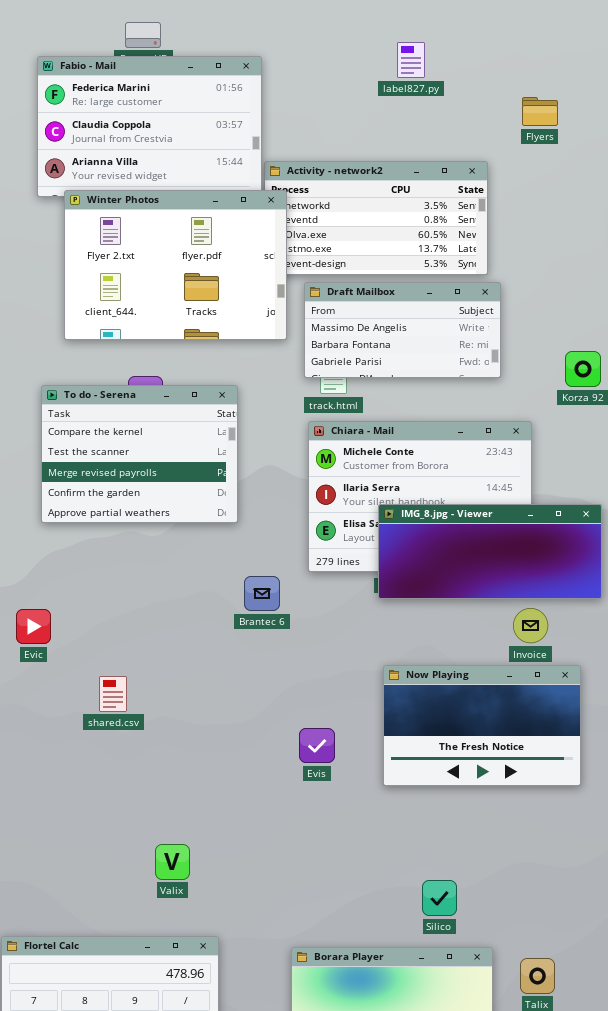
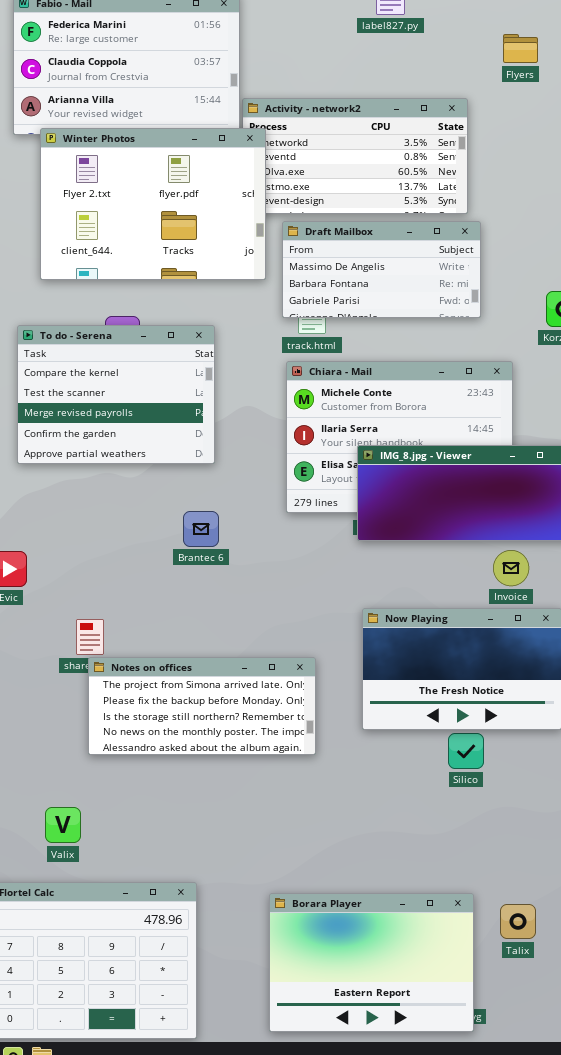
Brantec 6: [244,576,280,611] -> [183,511,219,547], moved
Notes on offices: none -> [88,657,316,755], opened
Valix: [155,844,190,880] -> [45,807,81,843], moved
Silico: [422,880,457,916] -> [448,733,484,769], moved

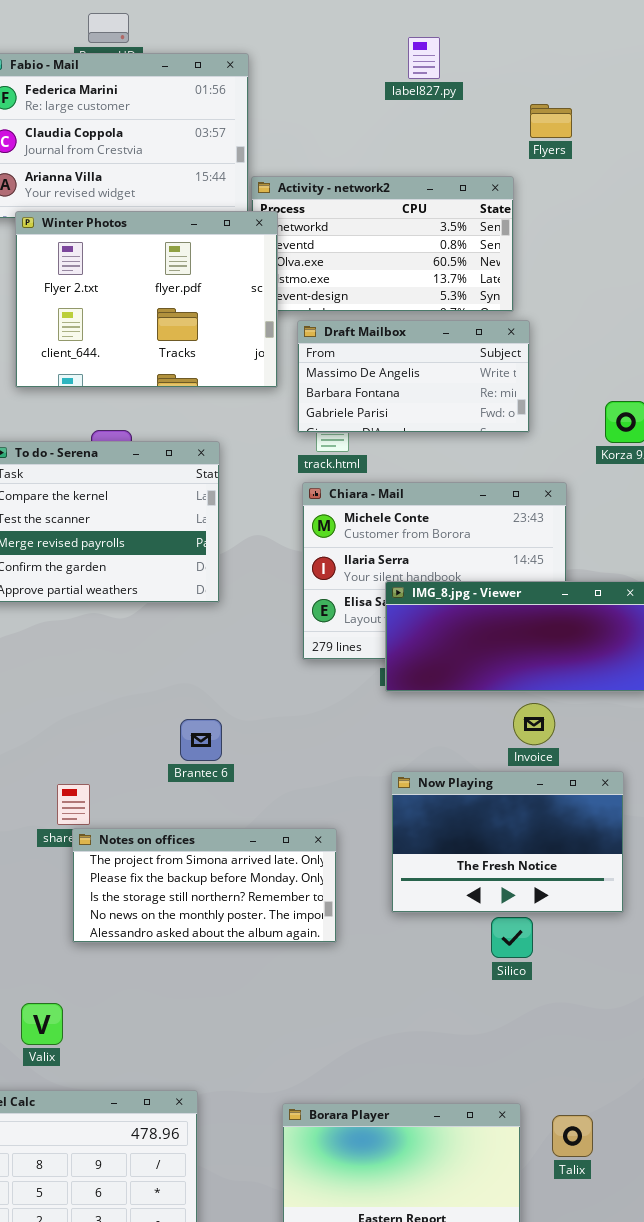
Flyers: [503,34,538,63] -> [530,104,572,138], moved
Brantec 6: [183,511,219,547] -> [180,719,222,761], moved
Invoice: [493,550,529,586] -> [513,703,555,745], moved

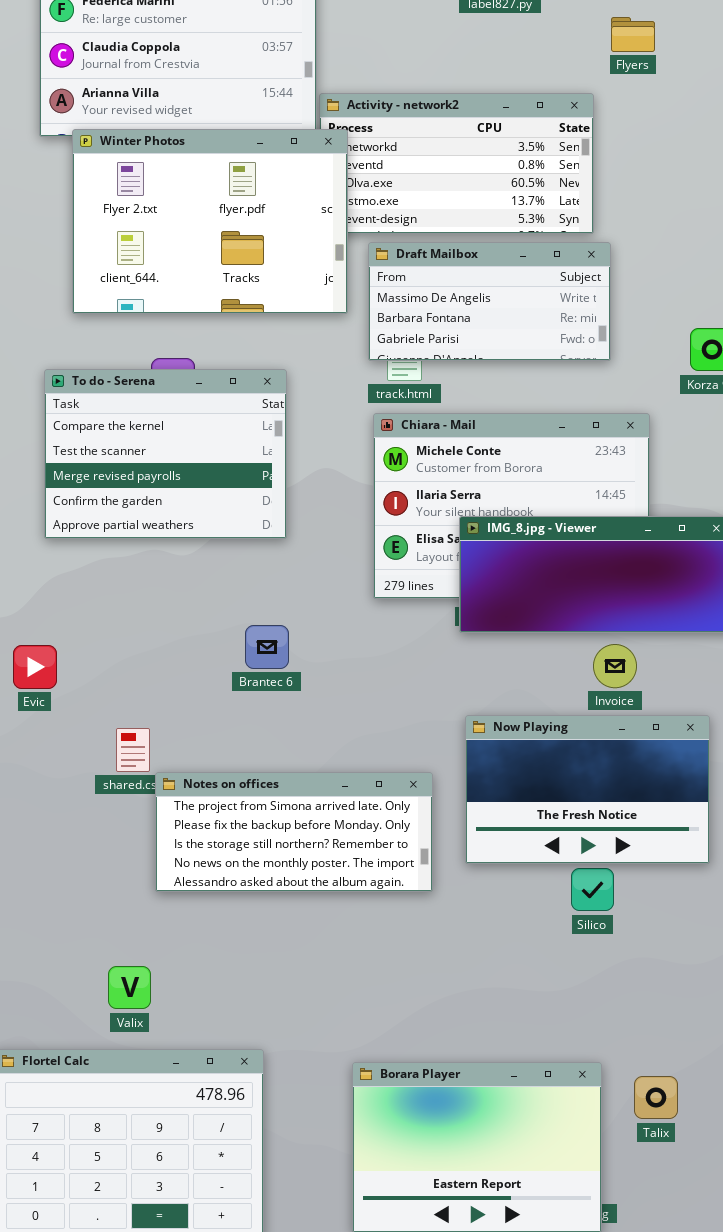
Brantec 6: [180,719,222,761] -> [245,625,289,669], moved
Notes on offices: [72,828,337,943] -> [155,772,433,892], moved
Valix: [21,1003,63,1045] -> [108,966,151,1009], moved

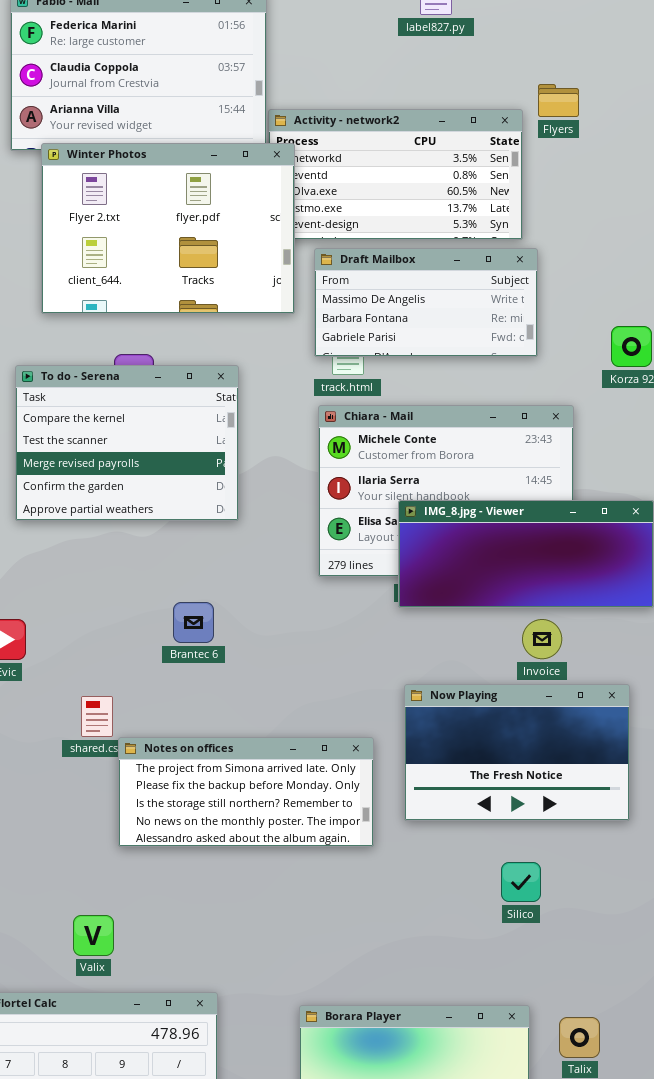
Flyers: [611,17,655,52] -> [538,84,579,117], moved
Brantec 6: [245,625,289,669] -> [173,602,214,643], moved
Silico: [571,868,614,911] -> [501,862,541,902], moved

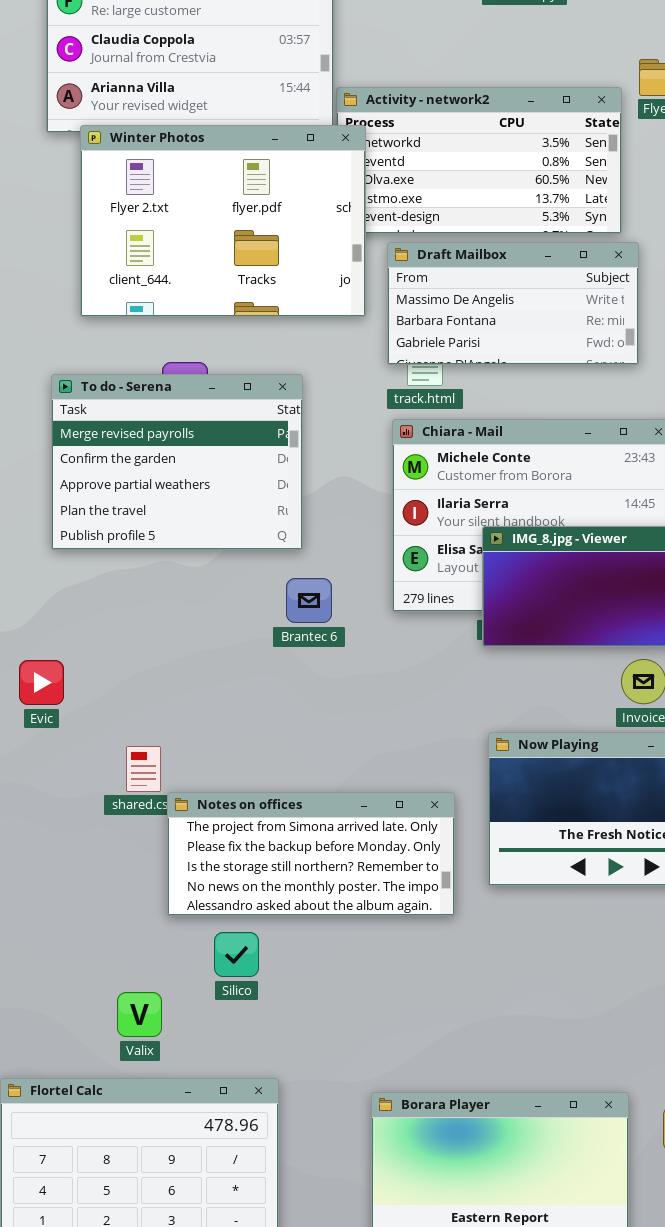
To do - Serena: [15,365,239,521] -> [51,374,303,550], scrolled down 2 rows
Brantec 6: [173,602,214,643] -> [286,578,332,623], moved
Silico: [501,862,541,902] -> [214,932,259,977], moved

